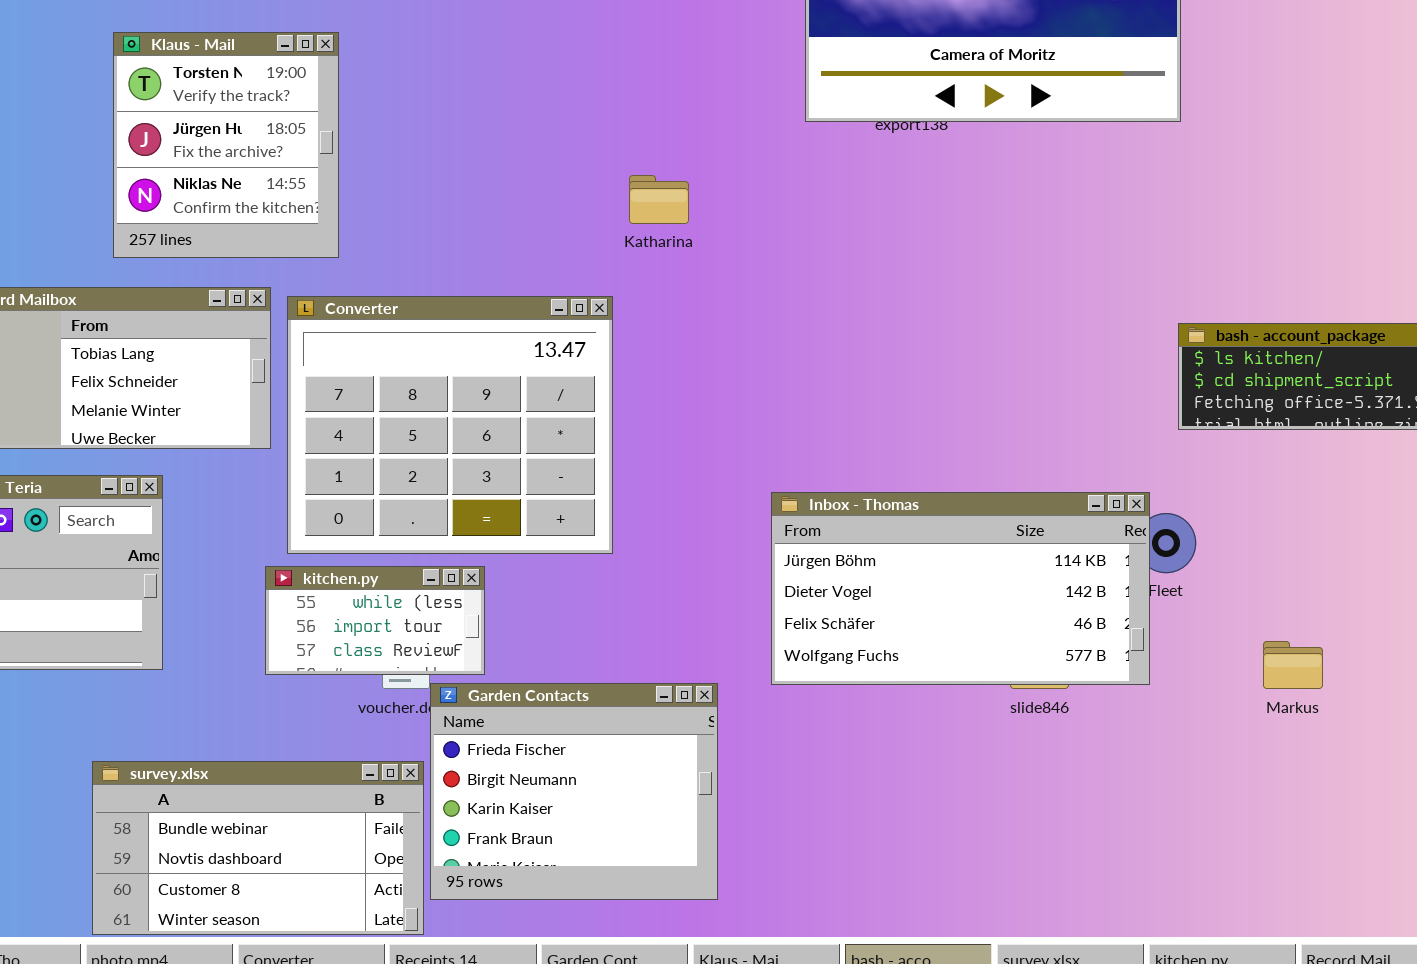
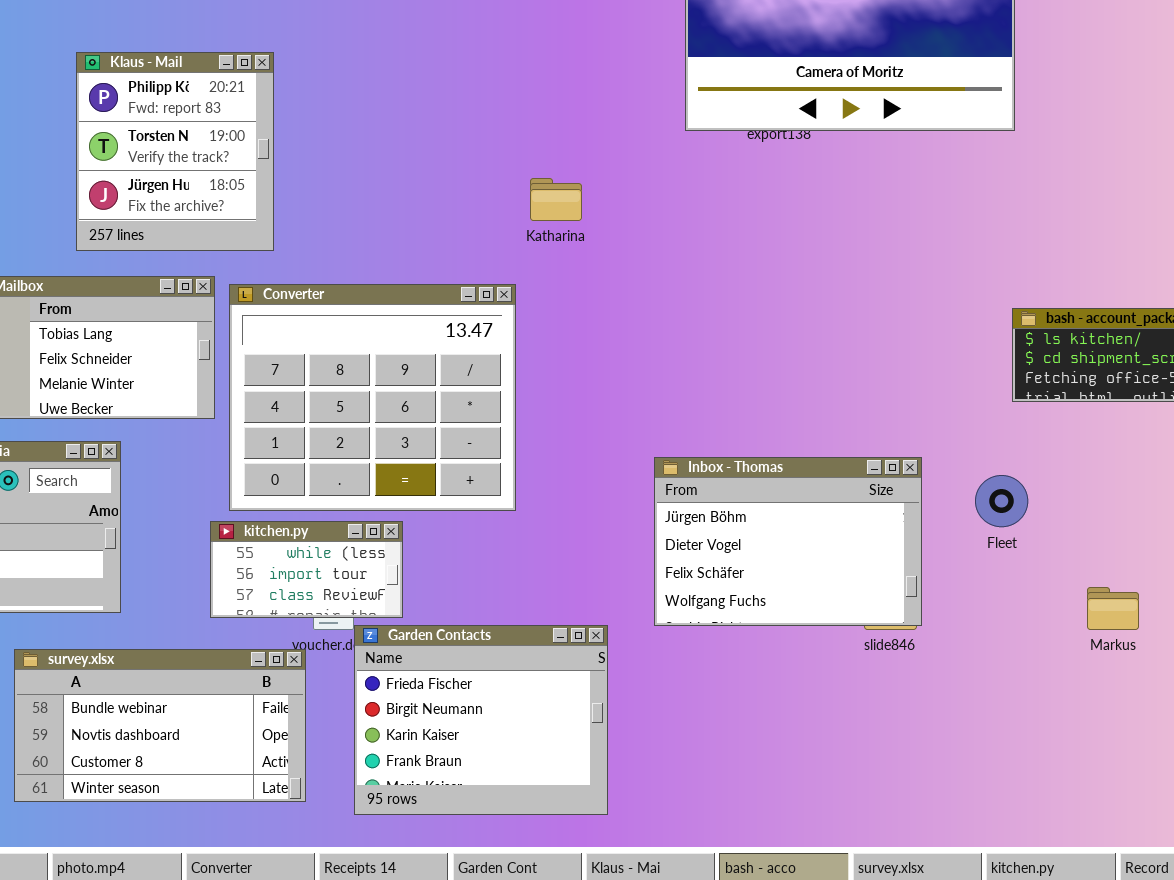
Klaus - Mail: [113,32,339,258] -> [76,52,274,251], scrolled up 1 row
Inbox - Thomas: [771,492,1150,685] -> [654,457,922,626], resized
survey.xlsx: [92,761,424,935] -> [14,649,306,802], moved

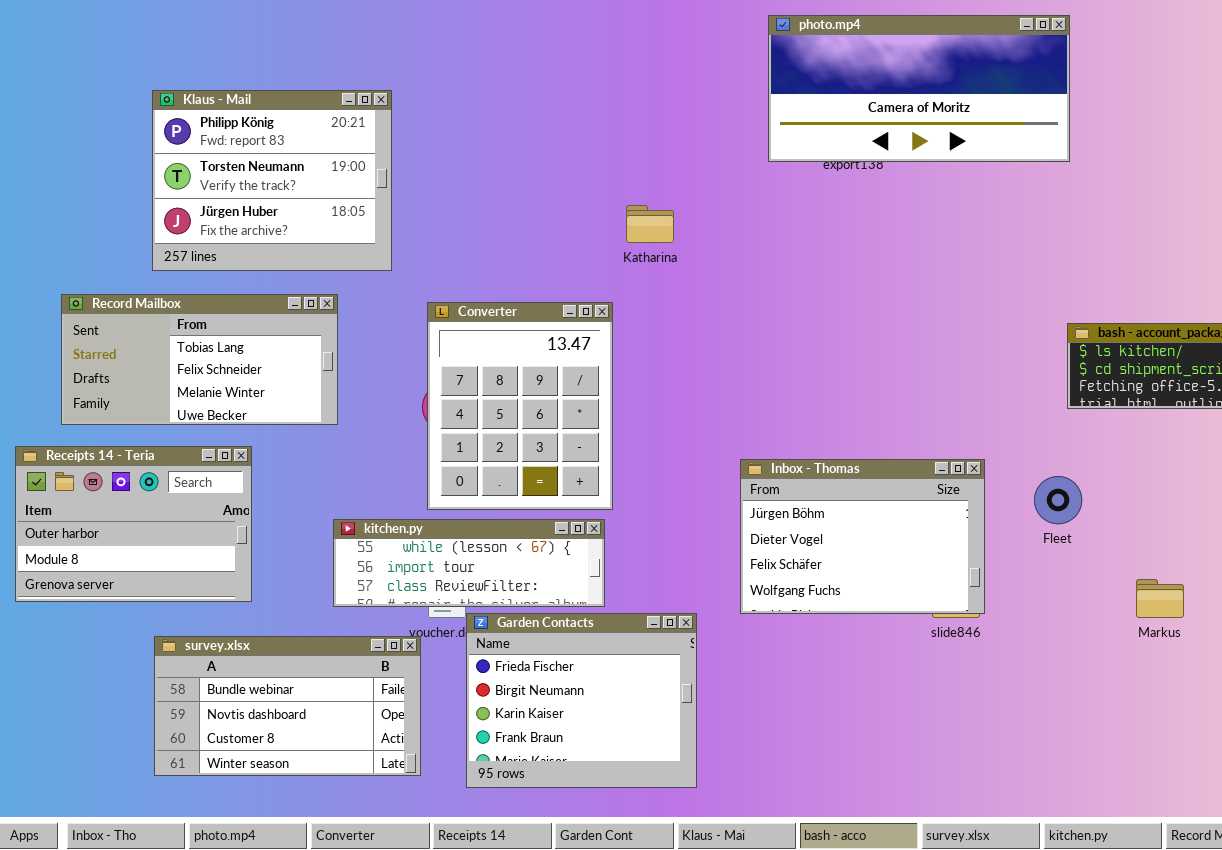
Klaus - Mail: [76,52,274,251] -> [152,90,392,271], resized
Converter: [229,284,516,511] -> [427,302,613,510], resized
kitchen.py: [210,521,403,618] -> [333,519,605,607], resized

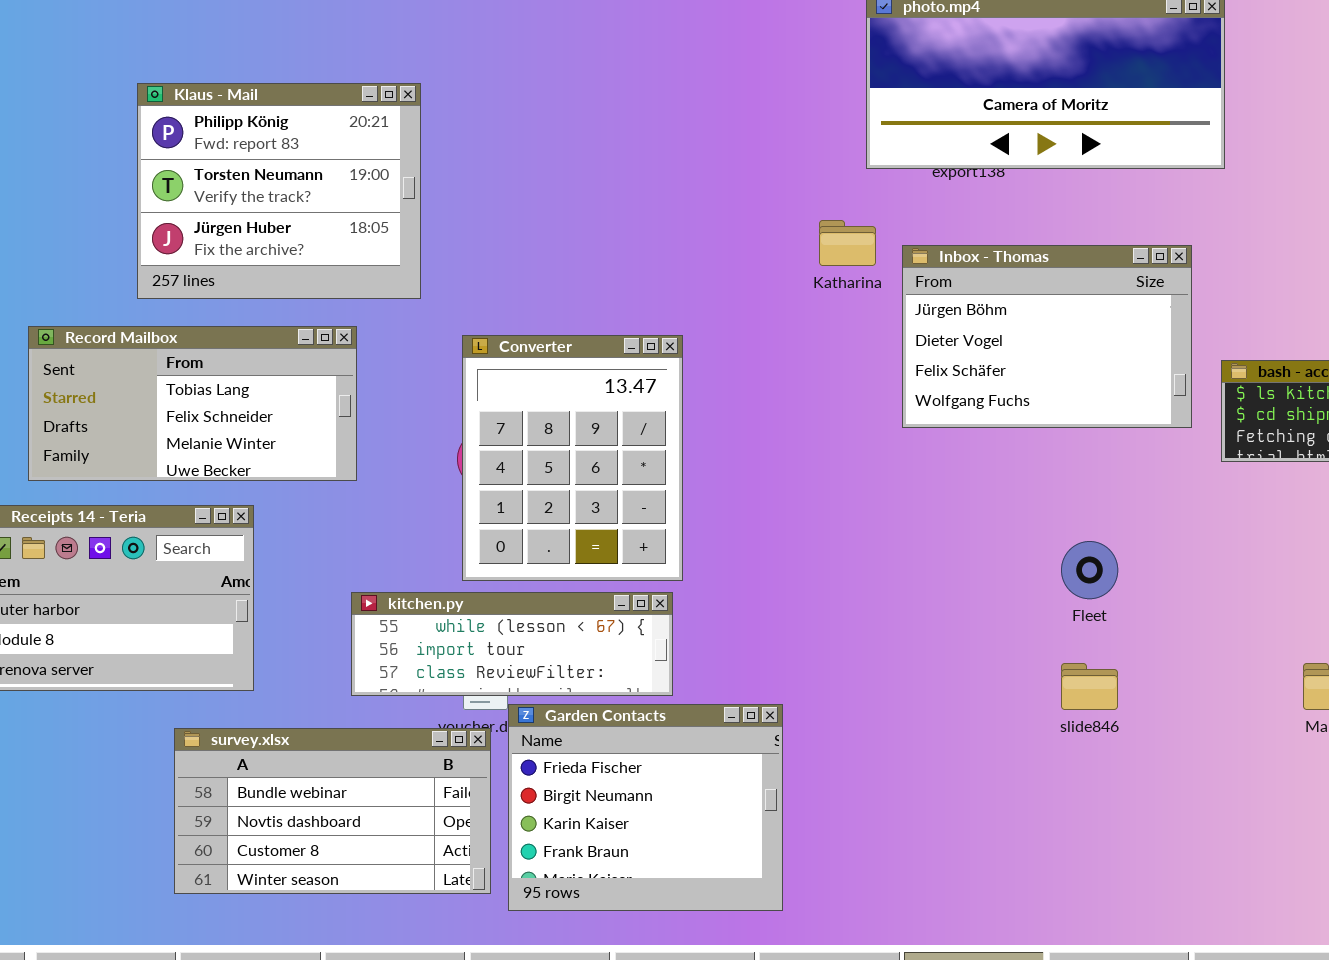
Katharina: [626,205,674,243] -> [819,220,876,266], moved
Inbox - Thomas: [740,459,985,614] -> [902,245,1192,428], moved
Fleet: [1034,476,1082,524] -> [1061,541,1118,599], moved
survey.xlsx: [154,636,421,776] -> [174,728,491,894], moved

